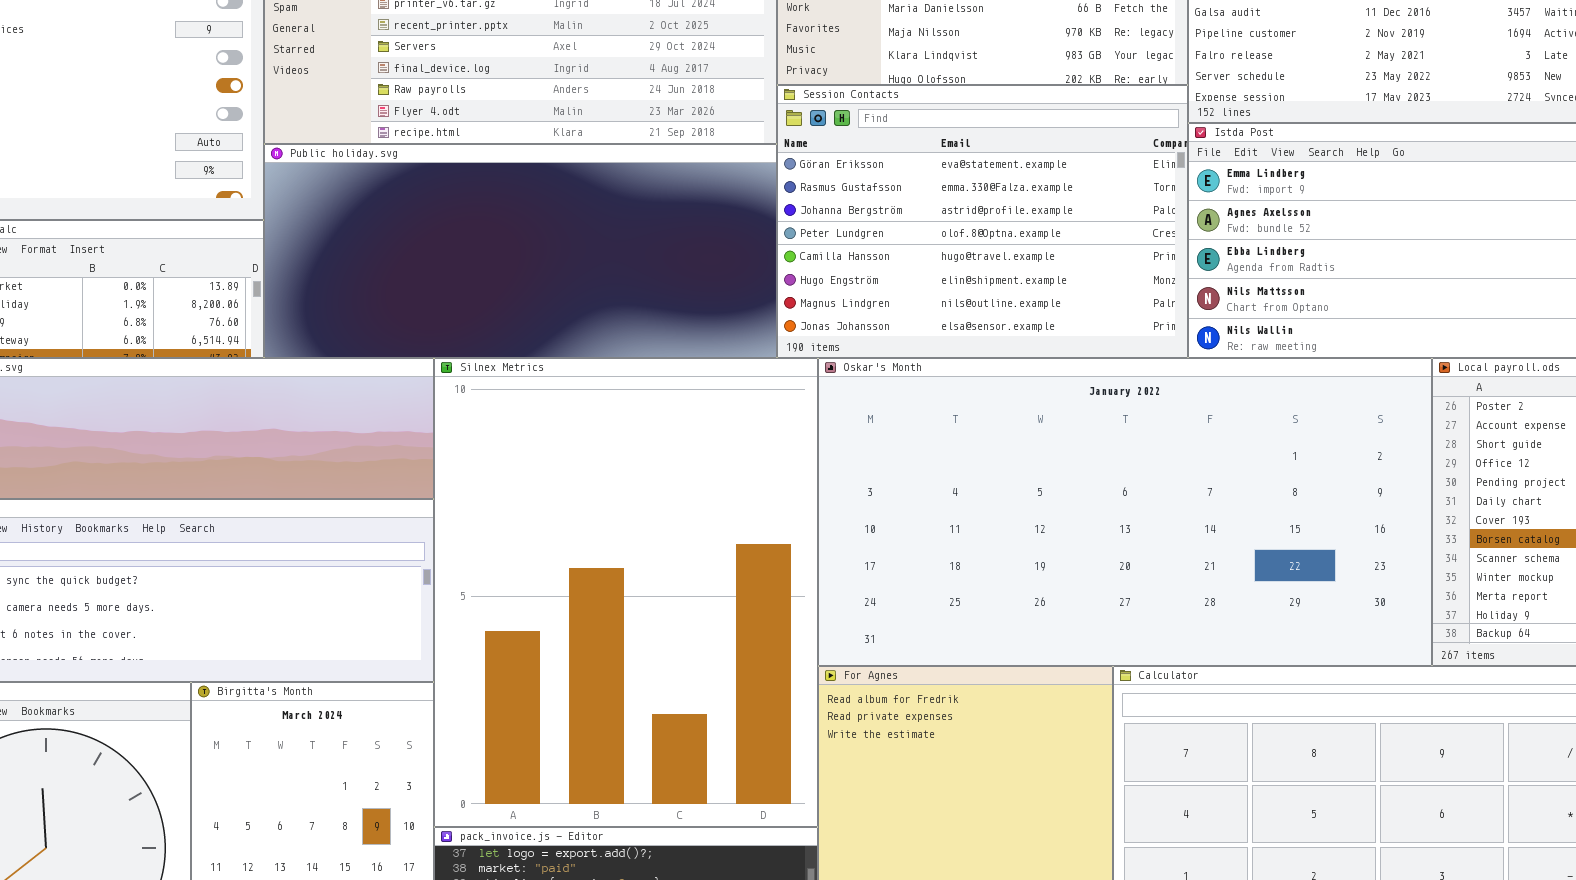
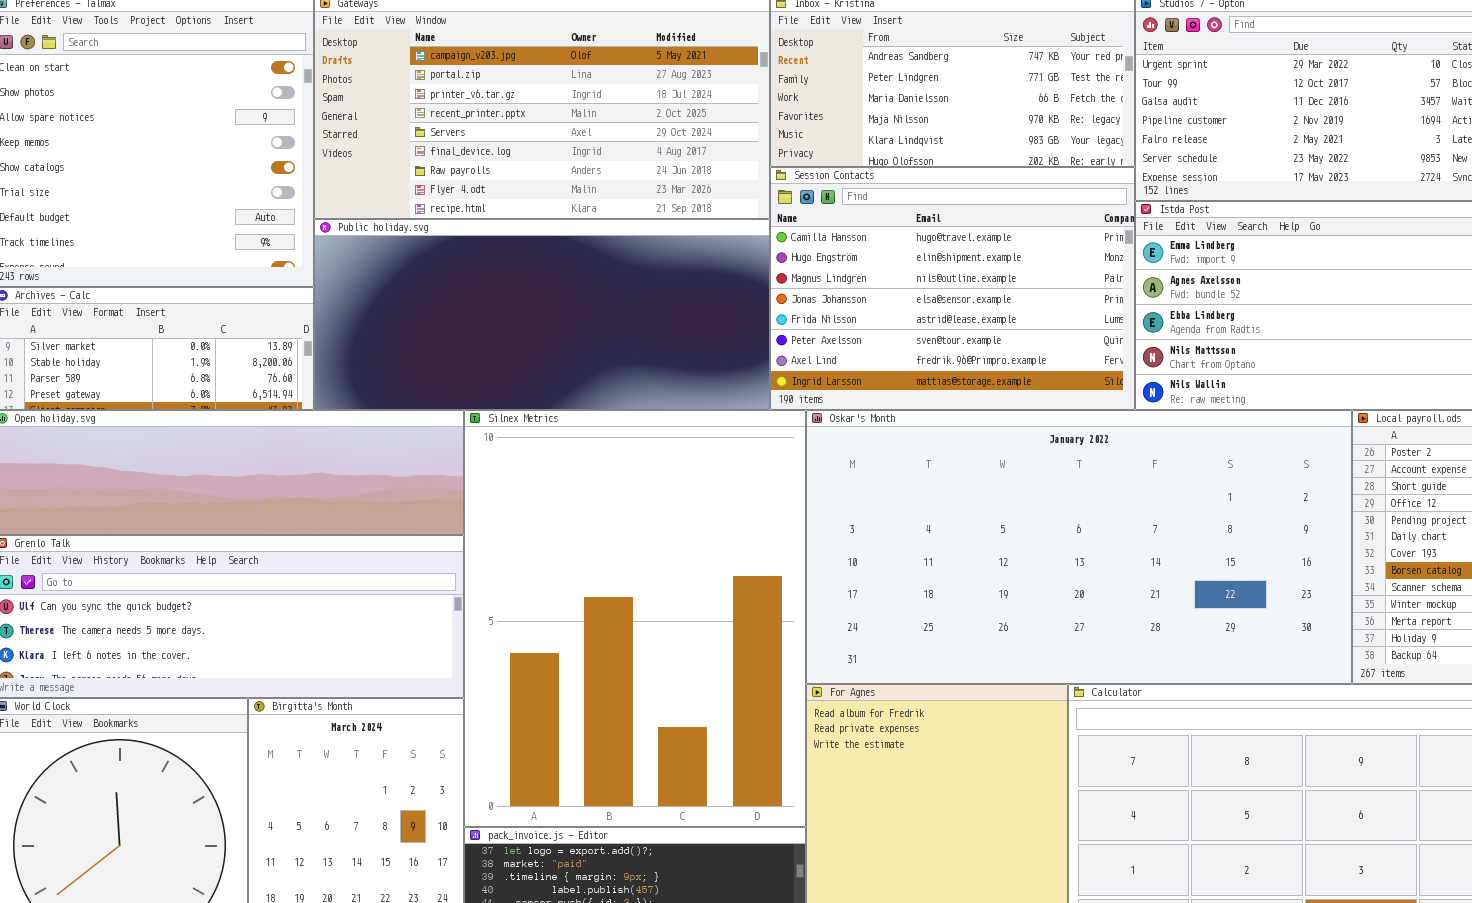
Session Contacts: [777,85,1188,358] -> [770,167,1135,410], scrolled down 4 rows

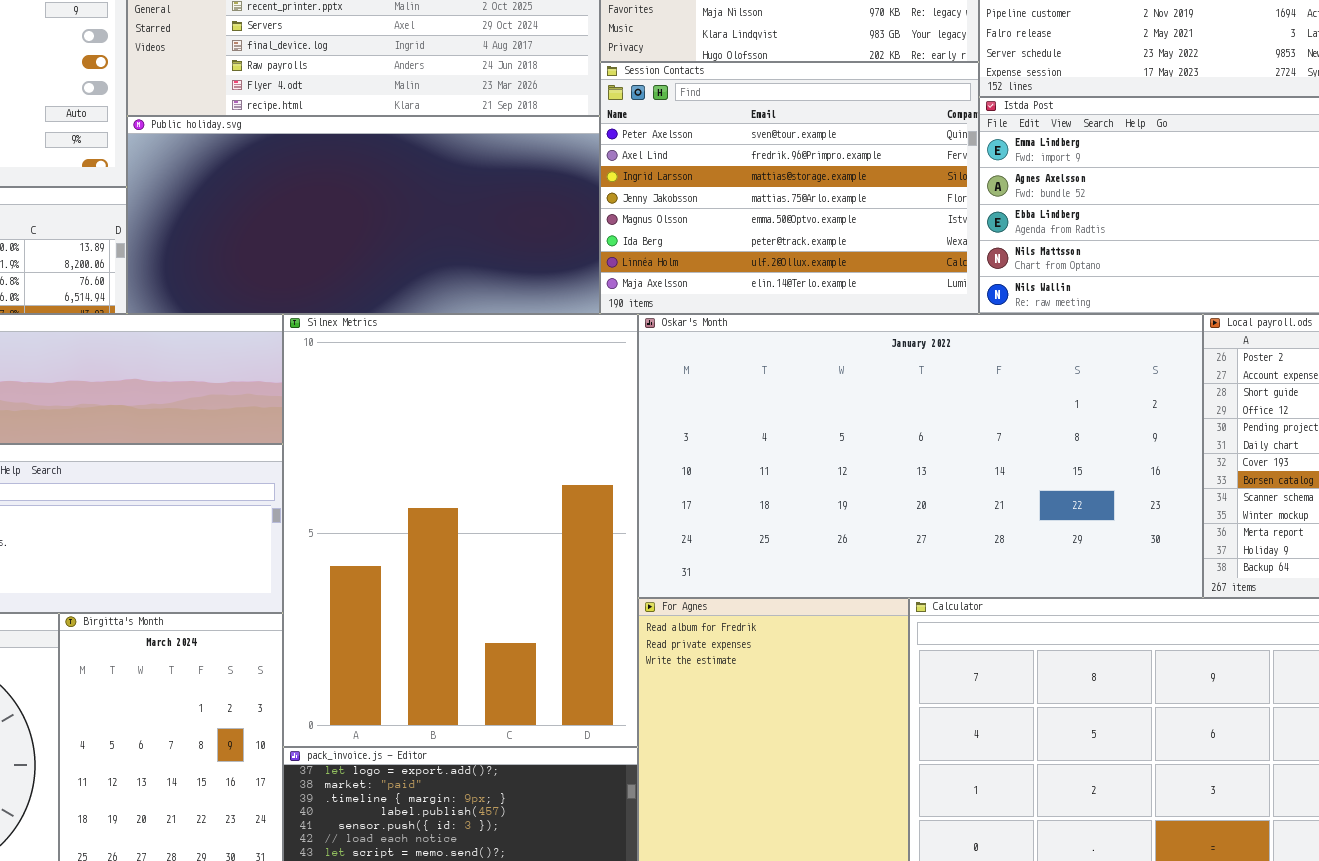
Session Contacts: [770,167,1135,410] -> [600,62,979,314], scrolled down 5 rows

